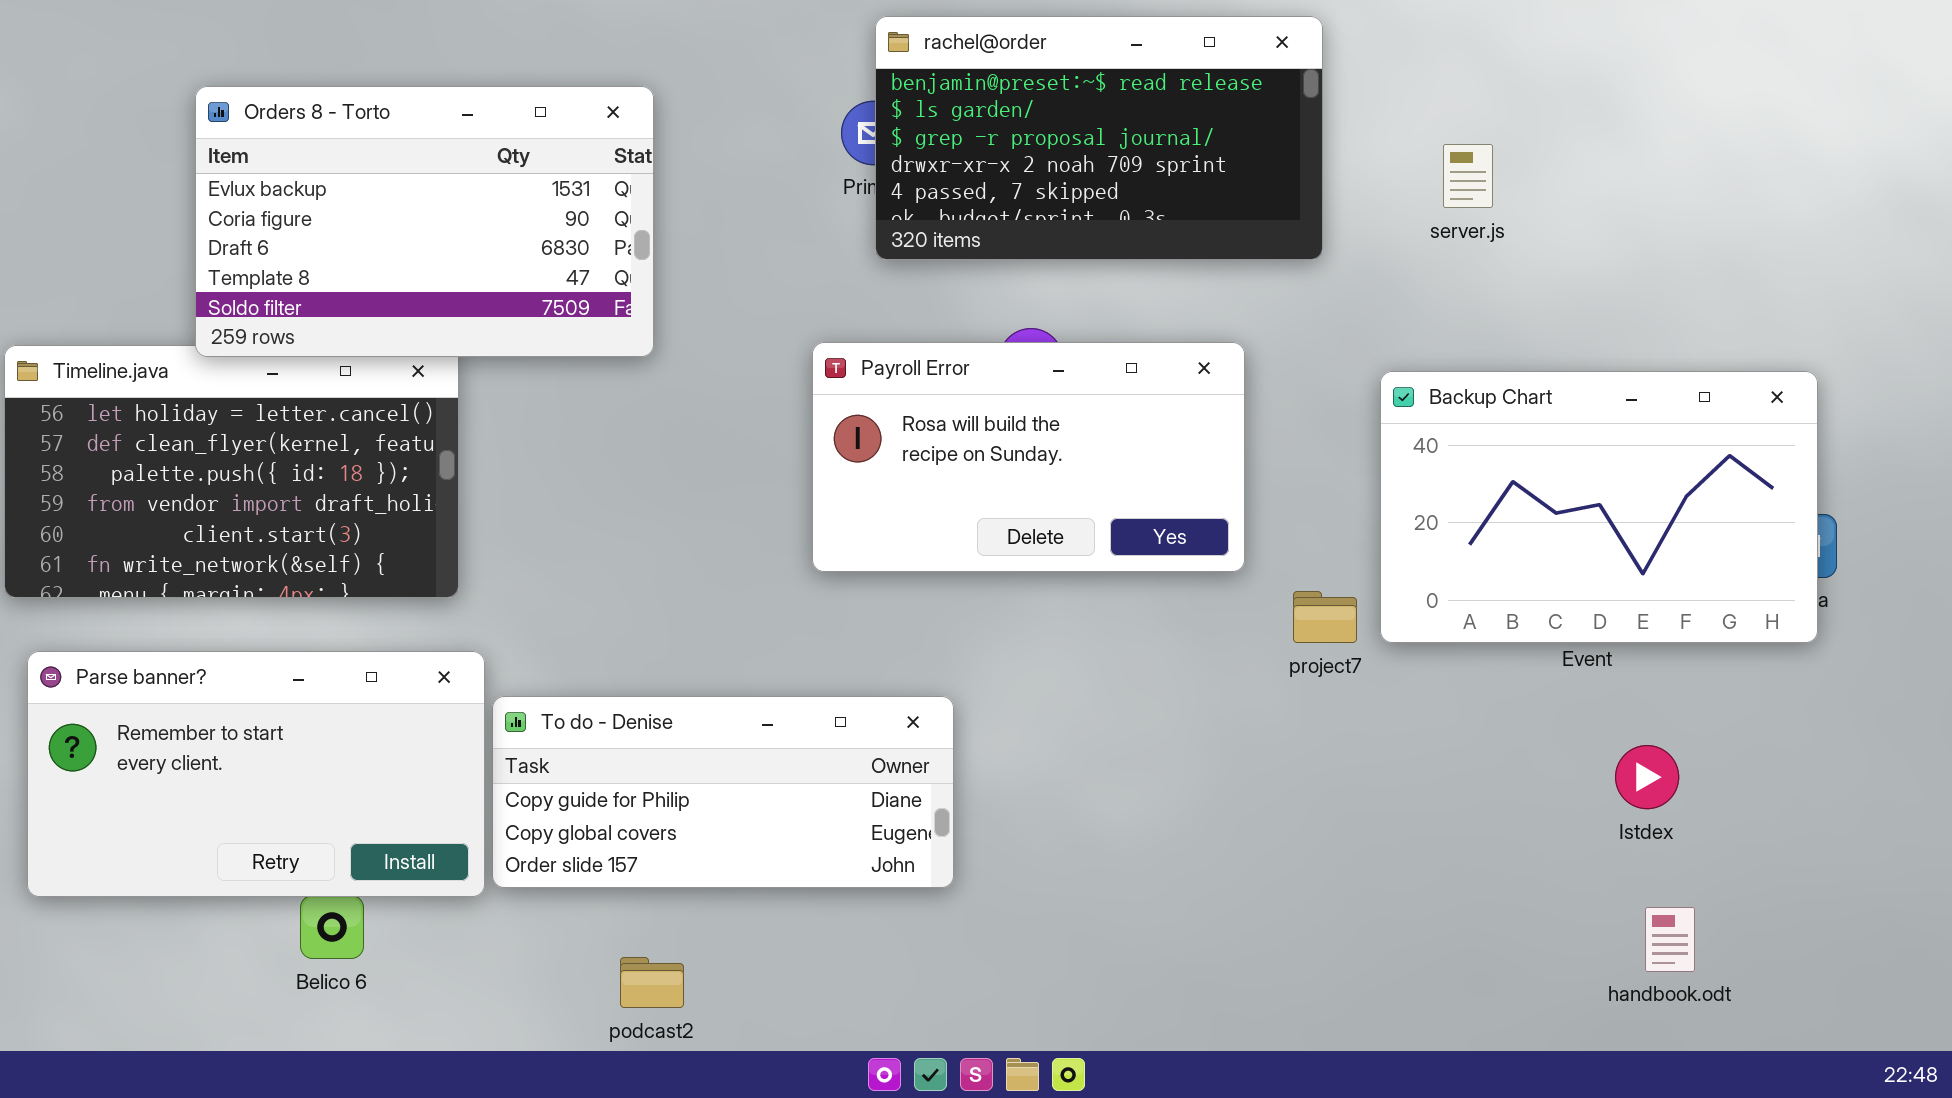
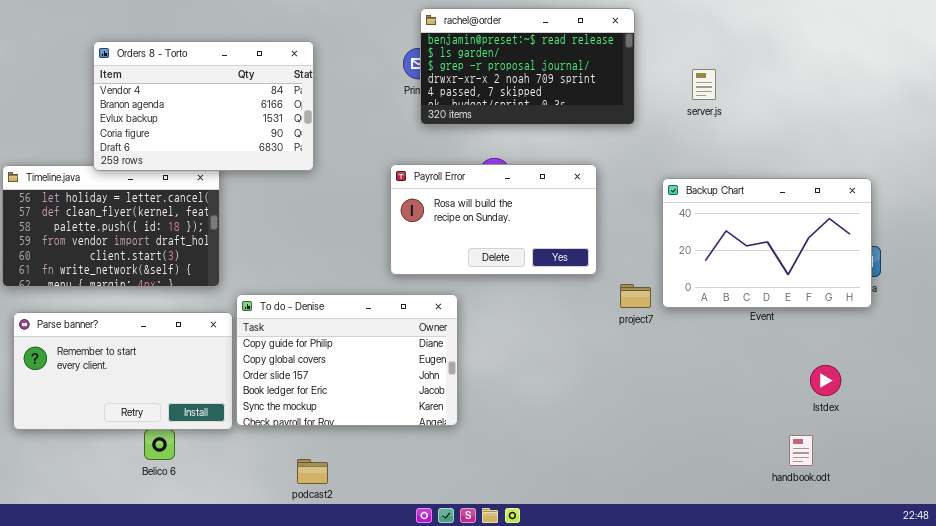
Orders 8 - Torto: [195,86,654,357] -> [93,41,314,171], scrolled up 2 rows
To do - Denise: [492,696,954,888] -> [236,294,458,426], resized
Istdex: [1615,745,1679,809] -> [810,365,841,396], moved

